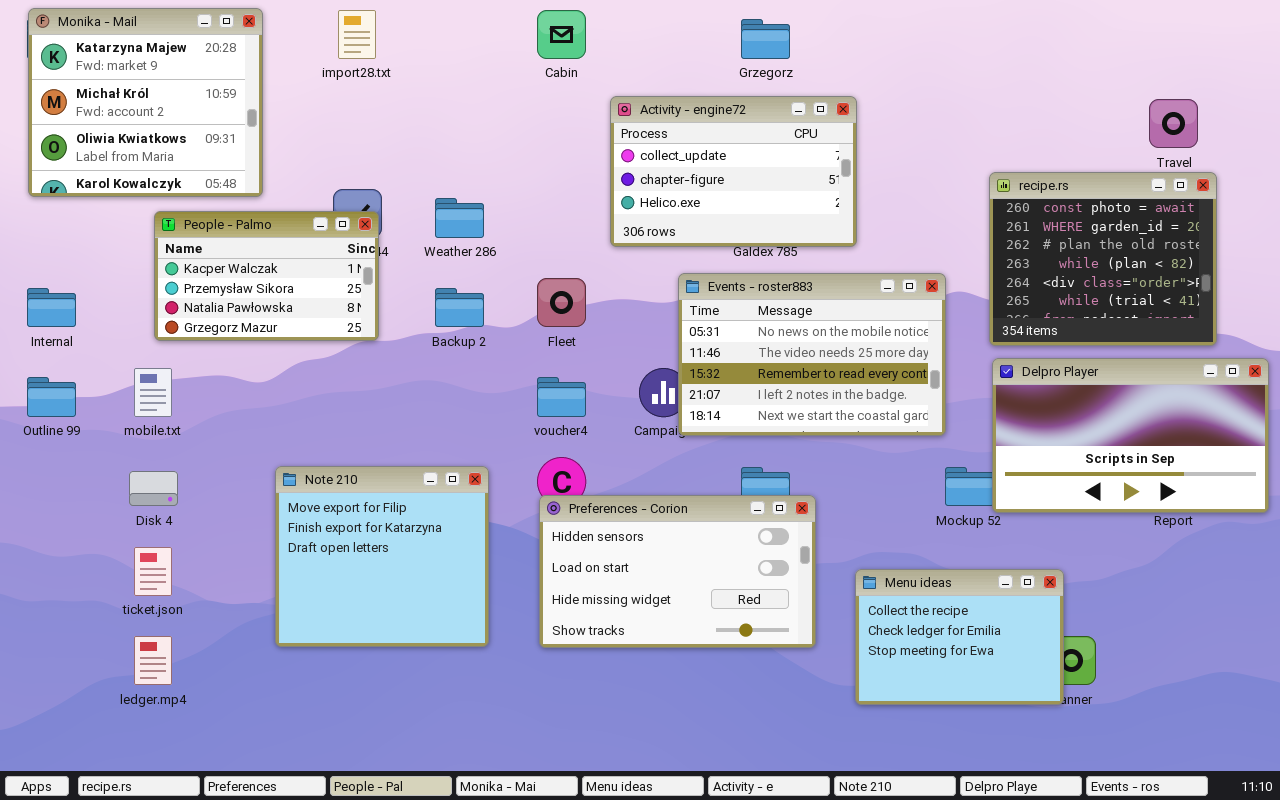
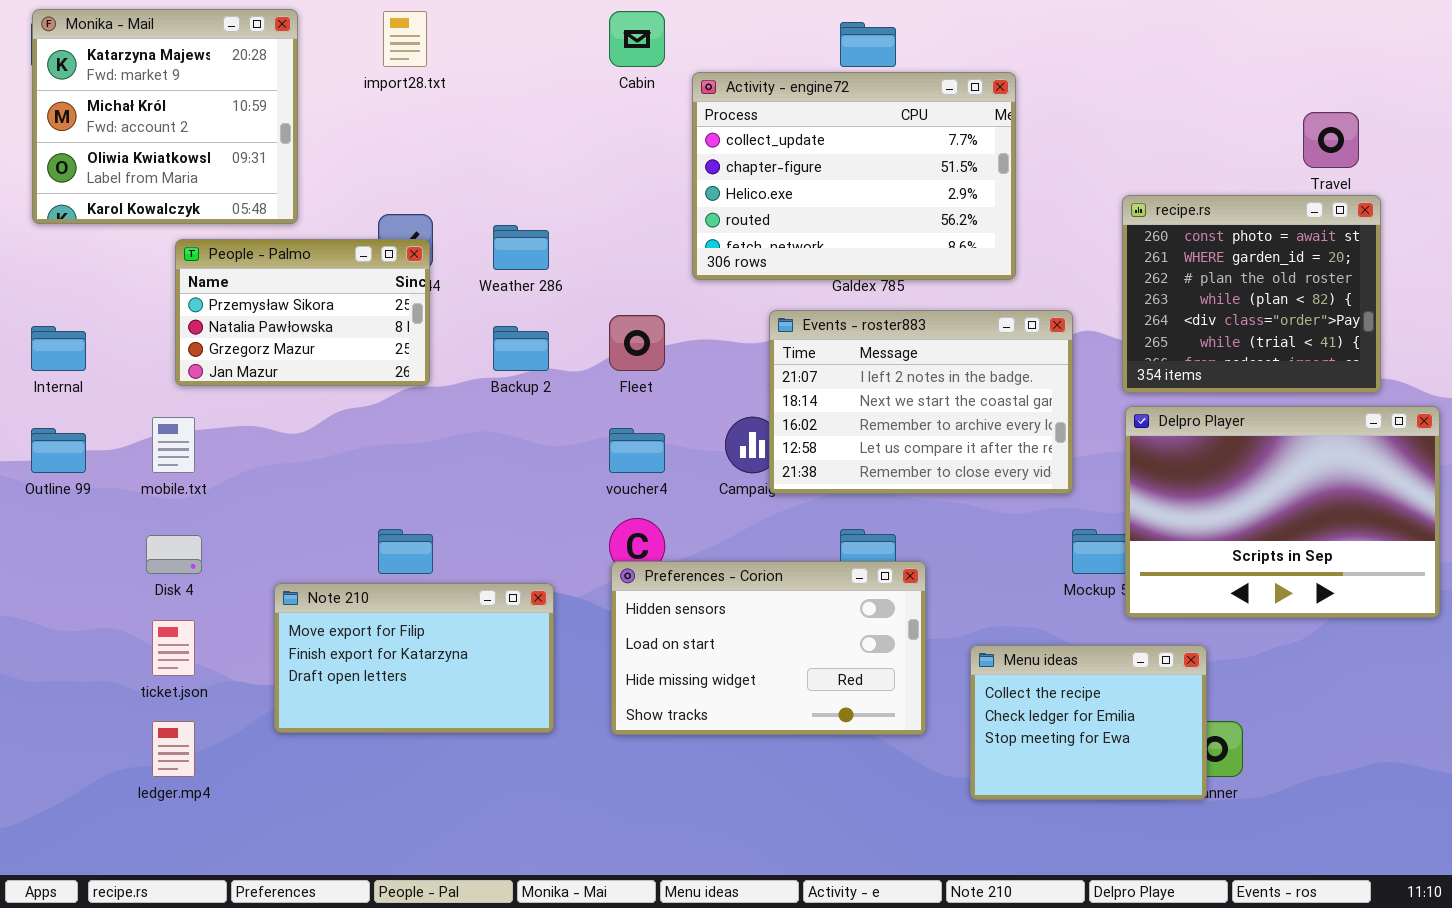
Activity - engine72: [610,96,857,247] -> [692,72,1016,280], resized
People - Palmo: [154,211,379,341] -> [175,239,430,386], scrolled down 1 row
Events - roster883: [678,273,946,436] -> [769,310,1073,494], scrolled down 3 rows
Delpro Player: [992,358,1269,513] -> [1125,406,1440,618], resized
Note 210: [275,466,489,647] -> [274,583,554,733], resized

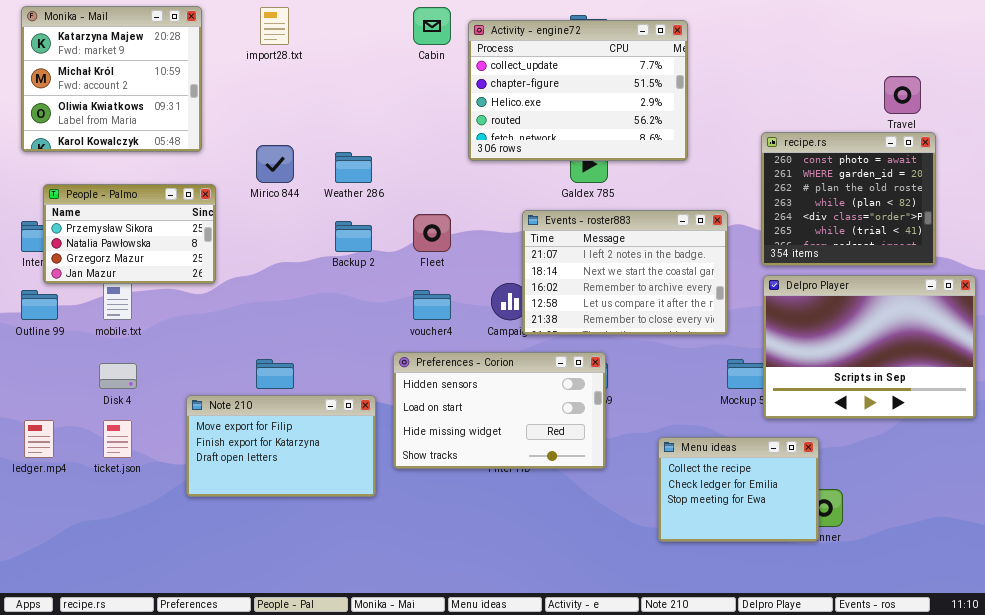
Activity - engine72: [692,72,1016,280] -> [468,20,688,161], moved
People - Palmo: [175,239,430,386] -> [43,184,216,284], moved
Preferences - Corion: [611,561,926,735] -> [393,352,606,469], moved
ledger.mp4: [152,721,195,777] -> [24,420,54,458], moved

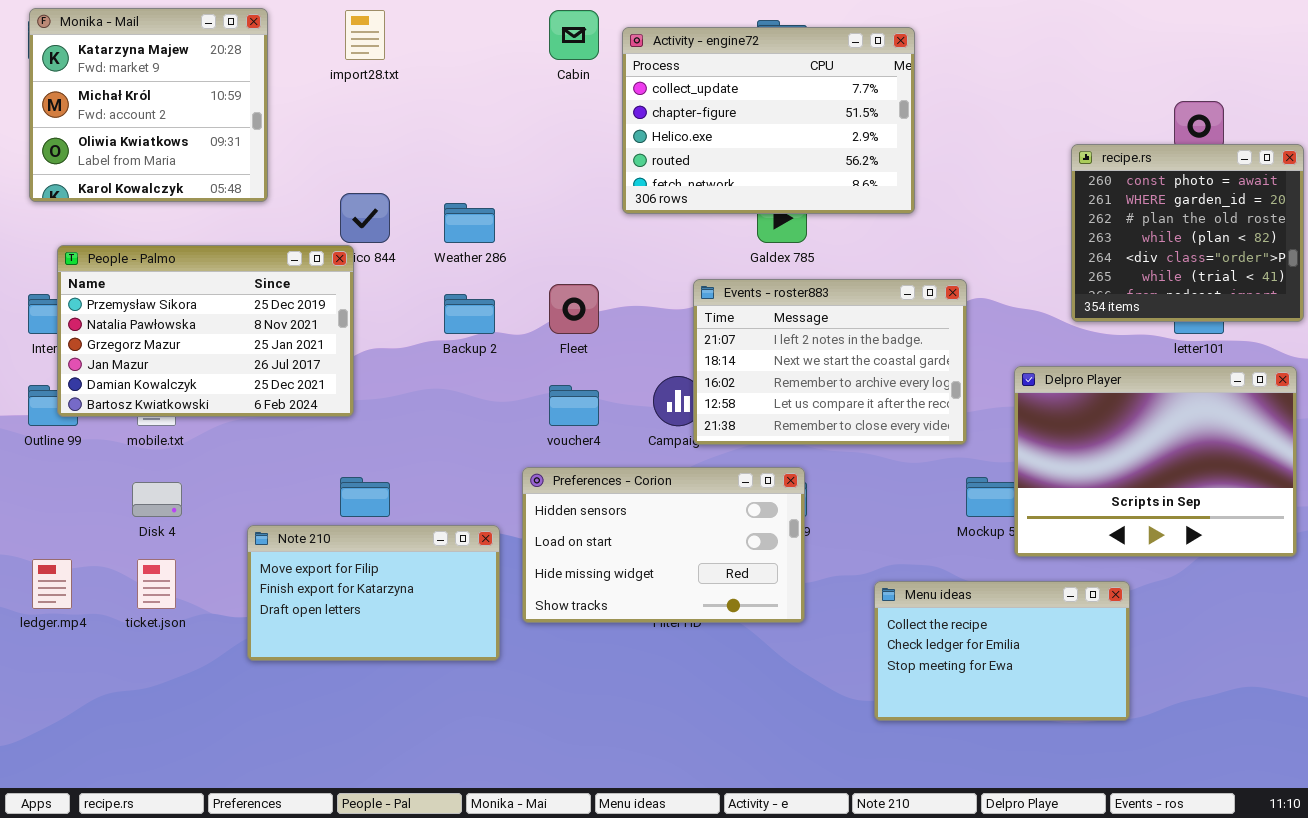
recipe.rs: [761,132,936,266] -> [1071,144,1304,322], moved
People - Palmo: [43,184,216,284] -> [57,245,354,417], resized
Menu ideas: [658,437,819,542] -> [874,581,1130,721], resized

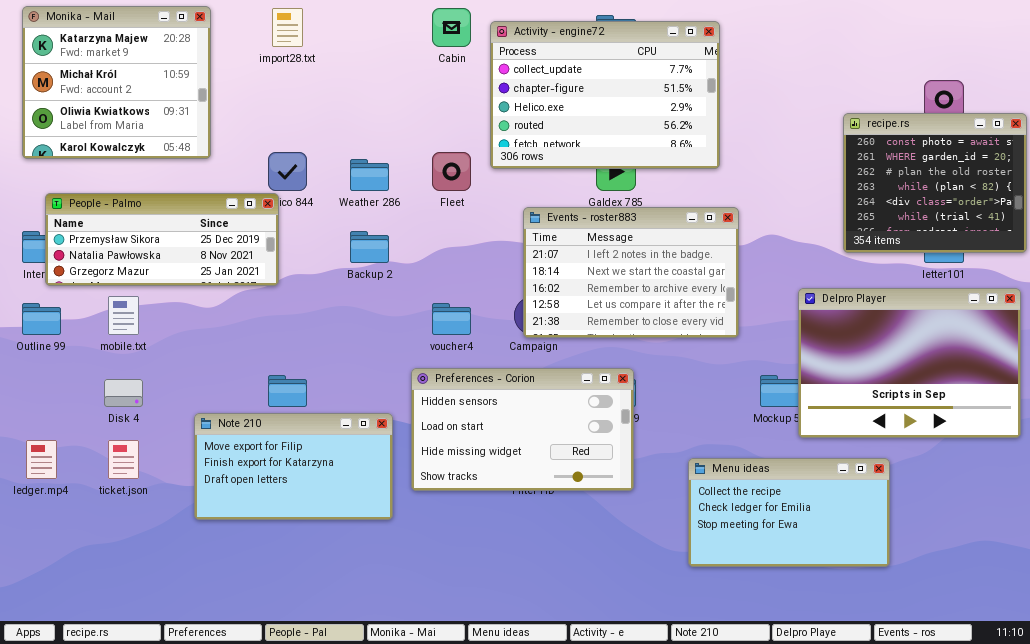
People - Palmo: [57,245,354,417] -> [45,193,279,286], resized
Events - roster883: [693,279,967,445] -> [523,207,739,338], moved
Fleet: [549,284,599,334] -> [432,152,471,191], moved

